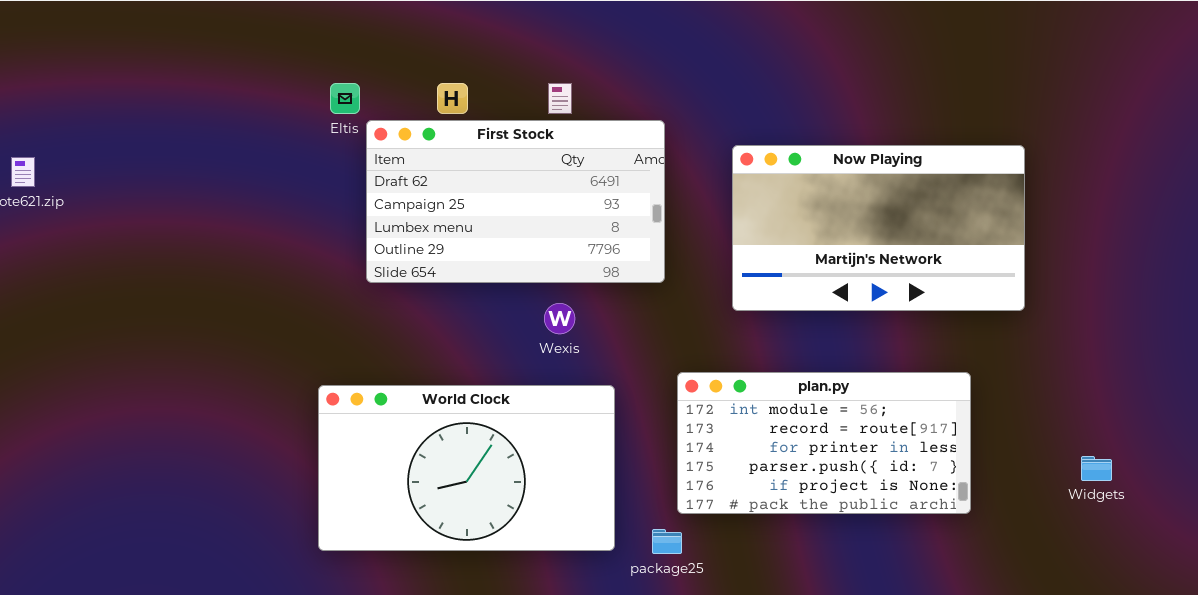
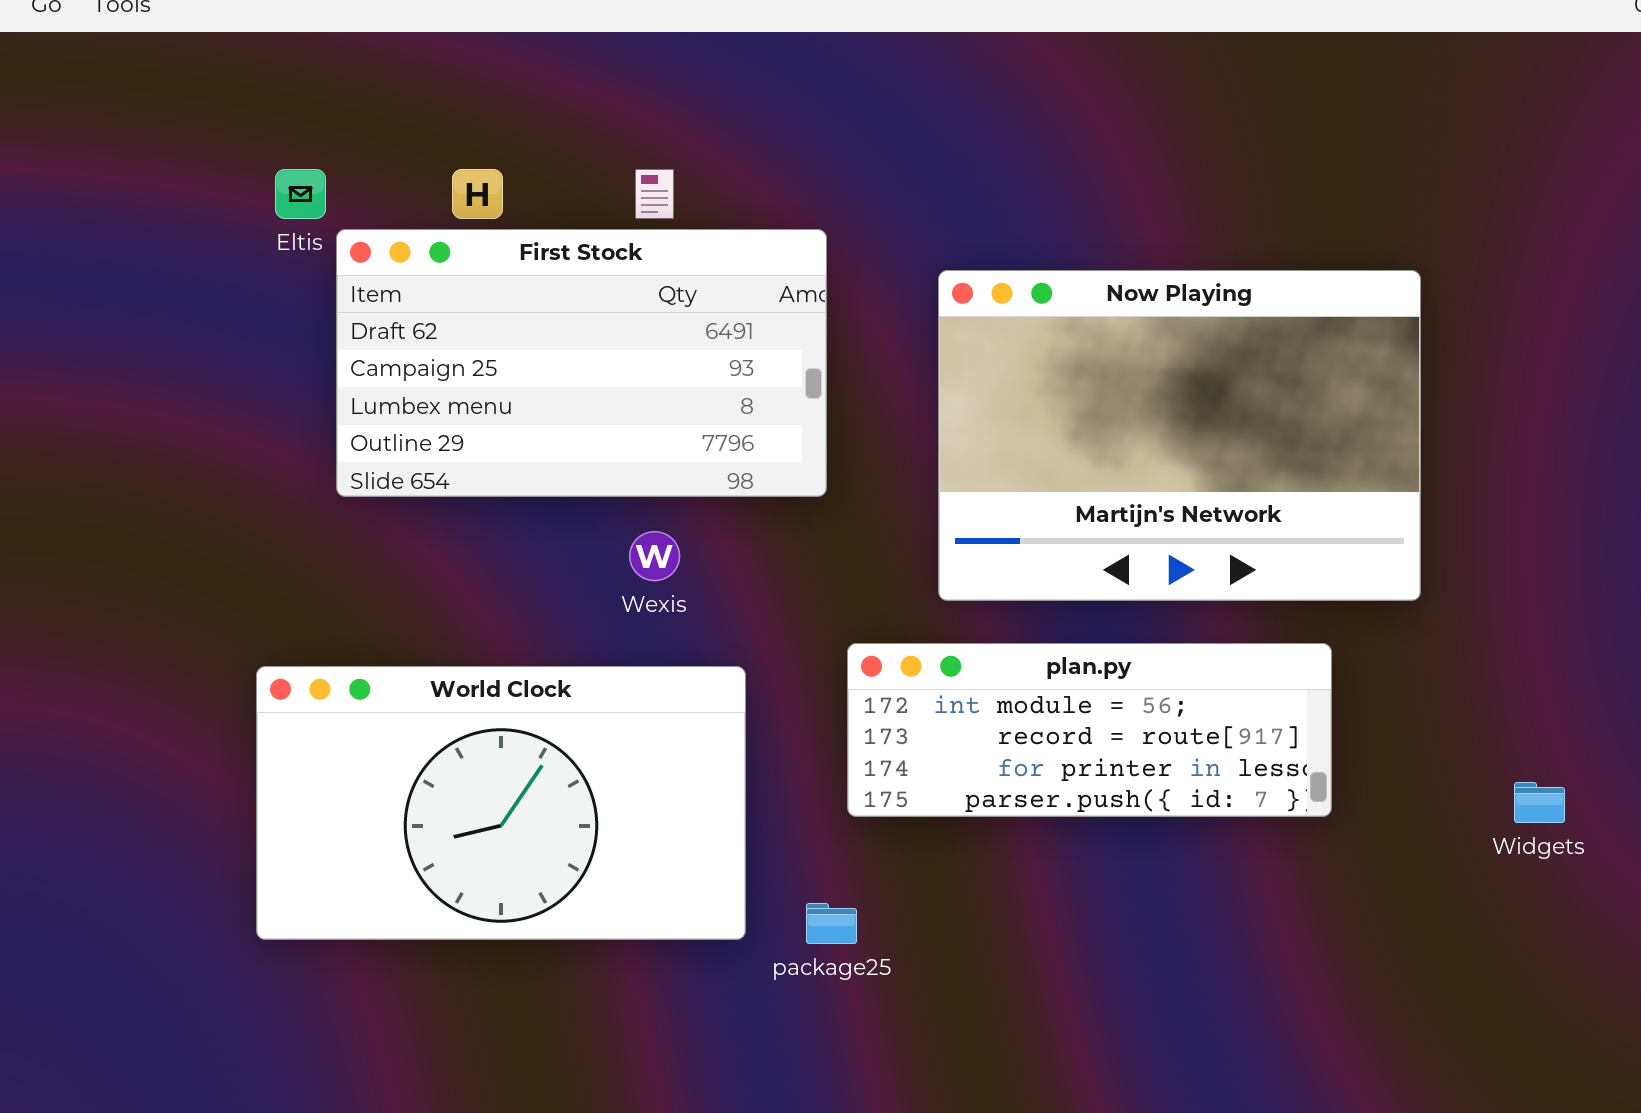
Now Playing: [732,145,1025,311] -> [938,270,1421,601], resized
plan.py: [677,372,971,514] -> [847,643,1332,817], resized

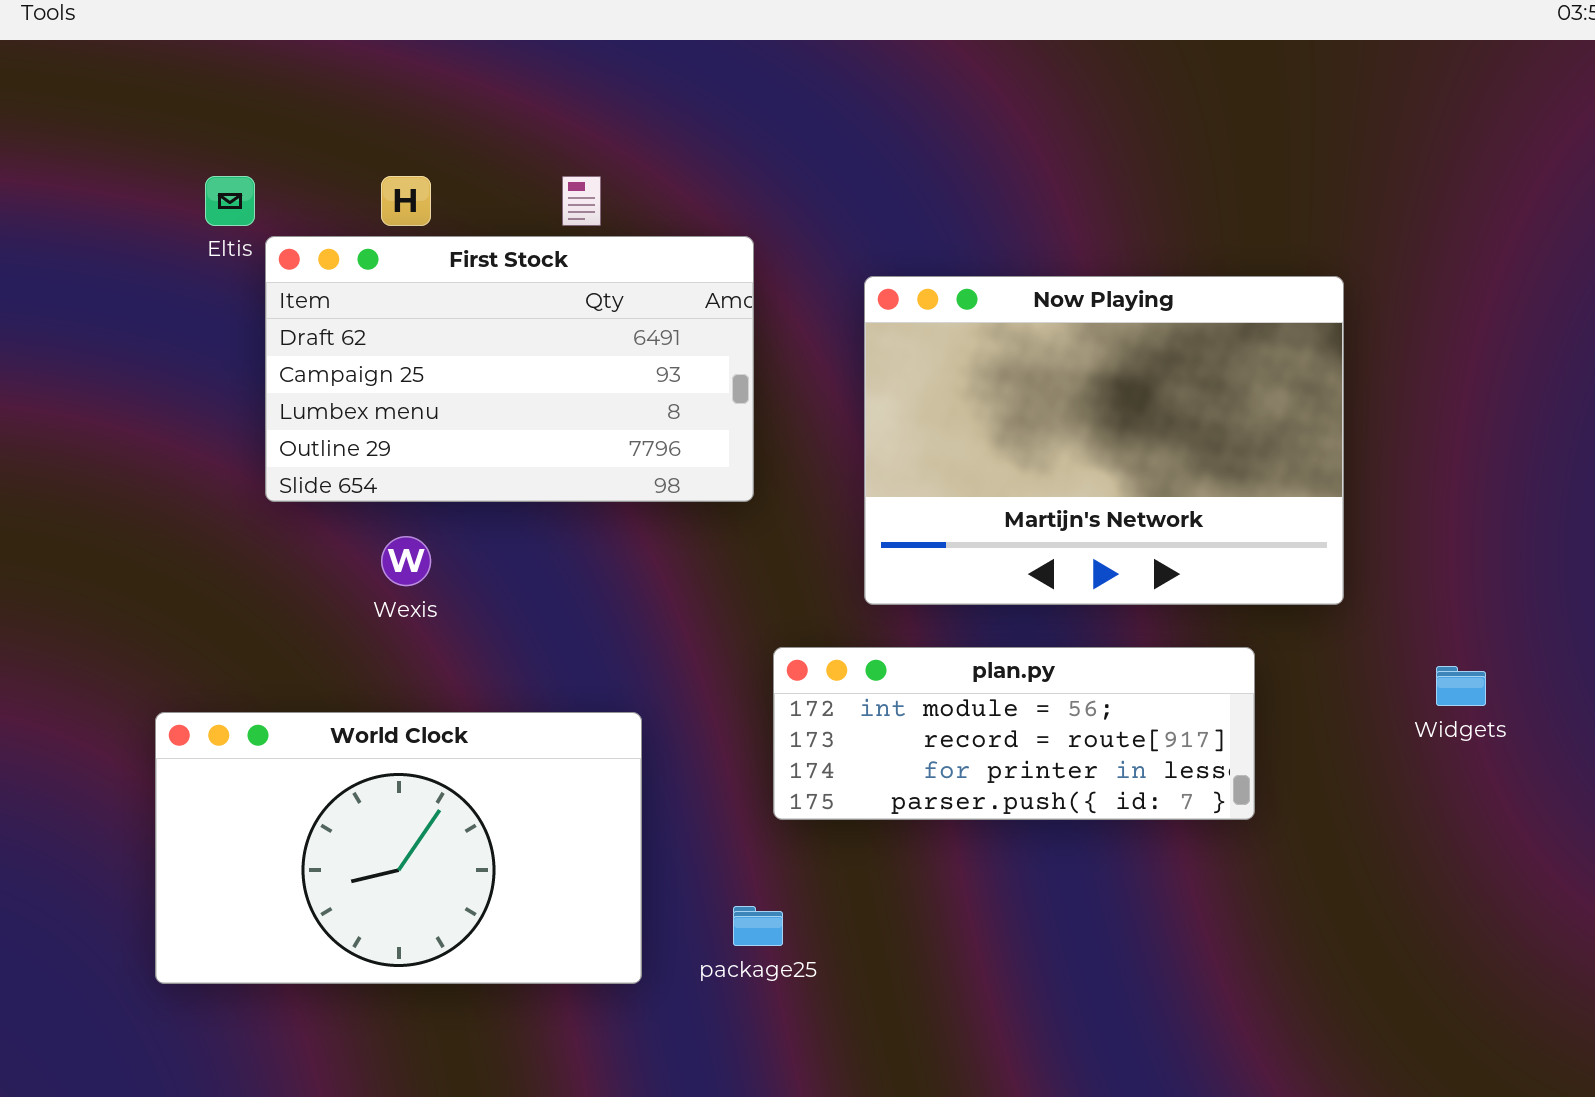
Wexis: [629,531,680,581] -> [381,536,431,586], moved
World Clock: [256,666,746,940] -> [155,712,642,984], moved
Widgets: [1514,782,1565,823] -> [1436,666,1486,706], moved

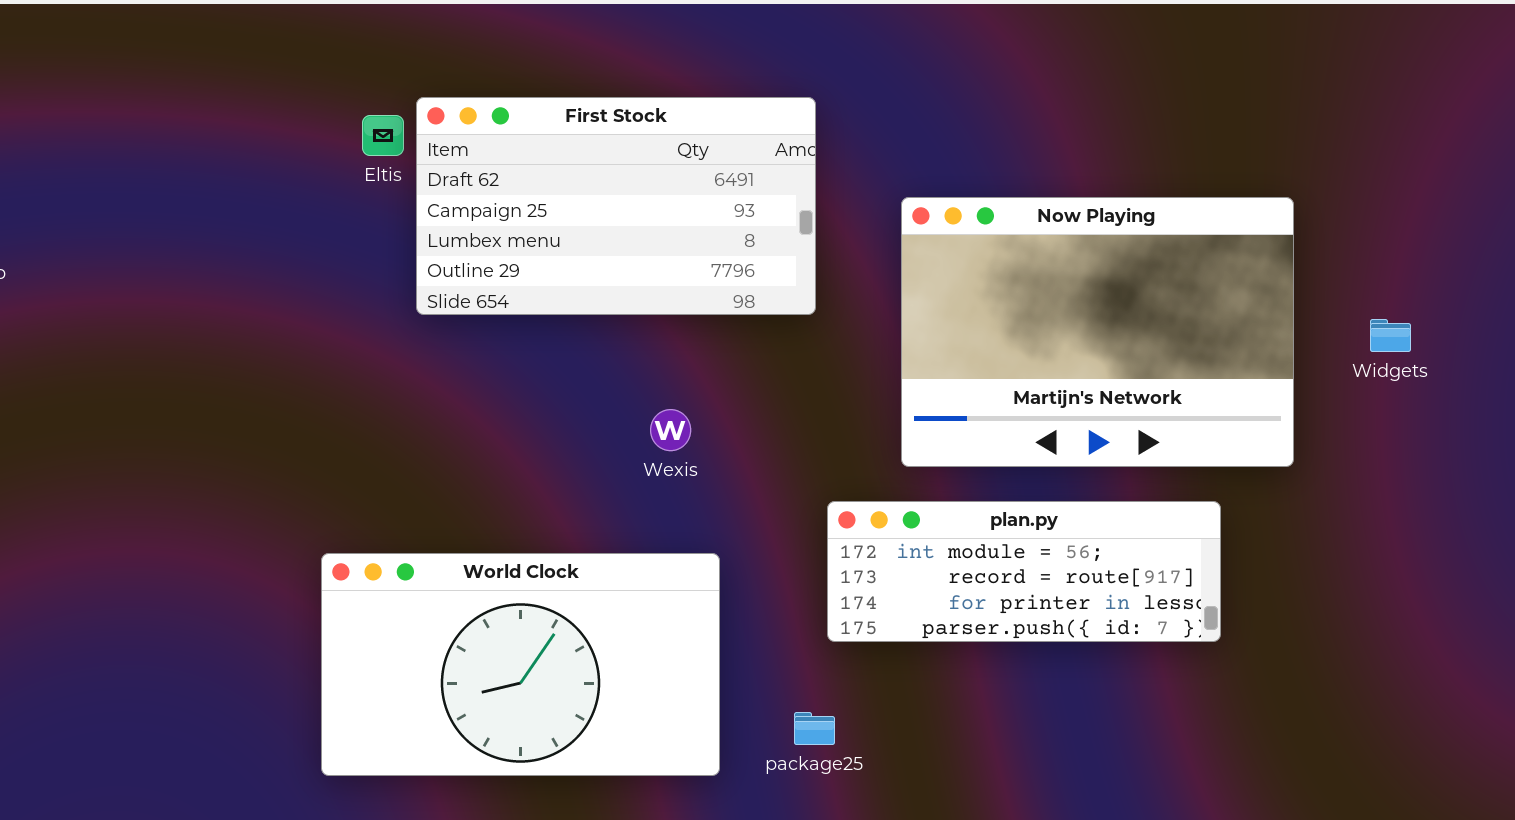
First Stock: [265,236,754,502] -> [416,97,816,315], moved
Wexis: [381,536,431,586] -> [650,409,691,451], moved
Widgets: [1436,666,1486,706] -> [1370,319,1411,352], moved

